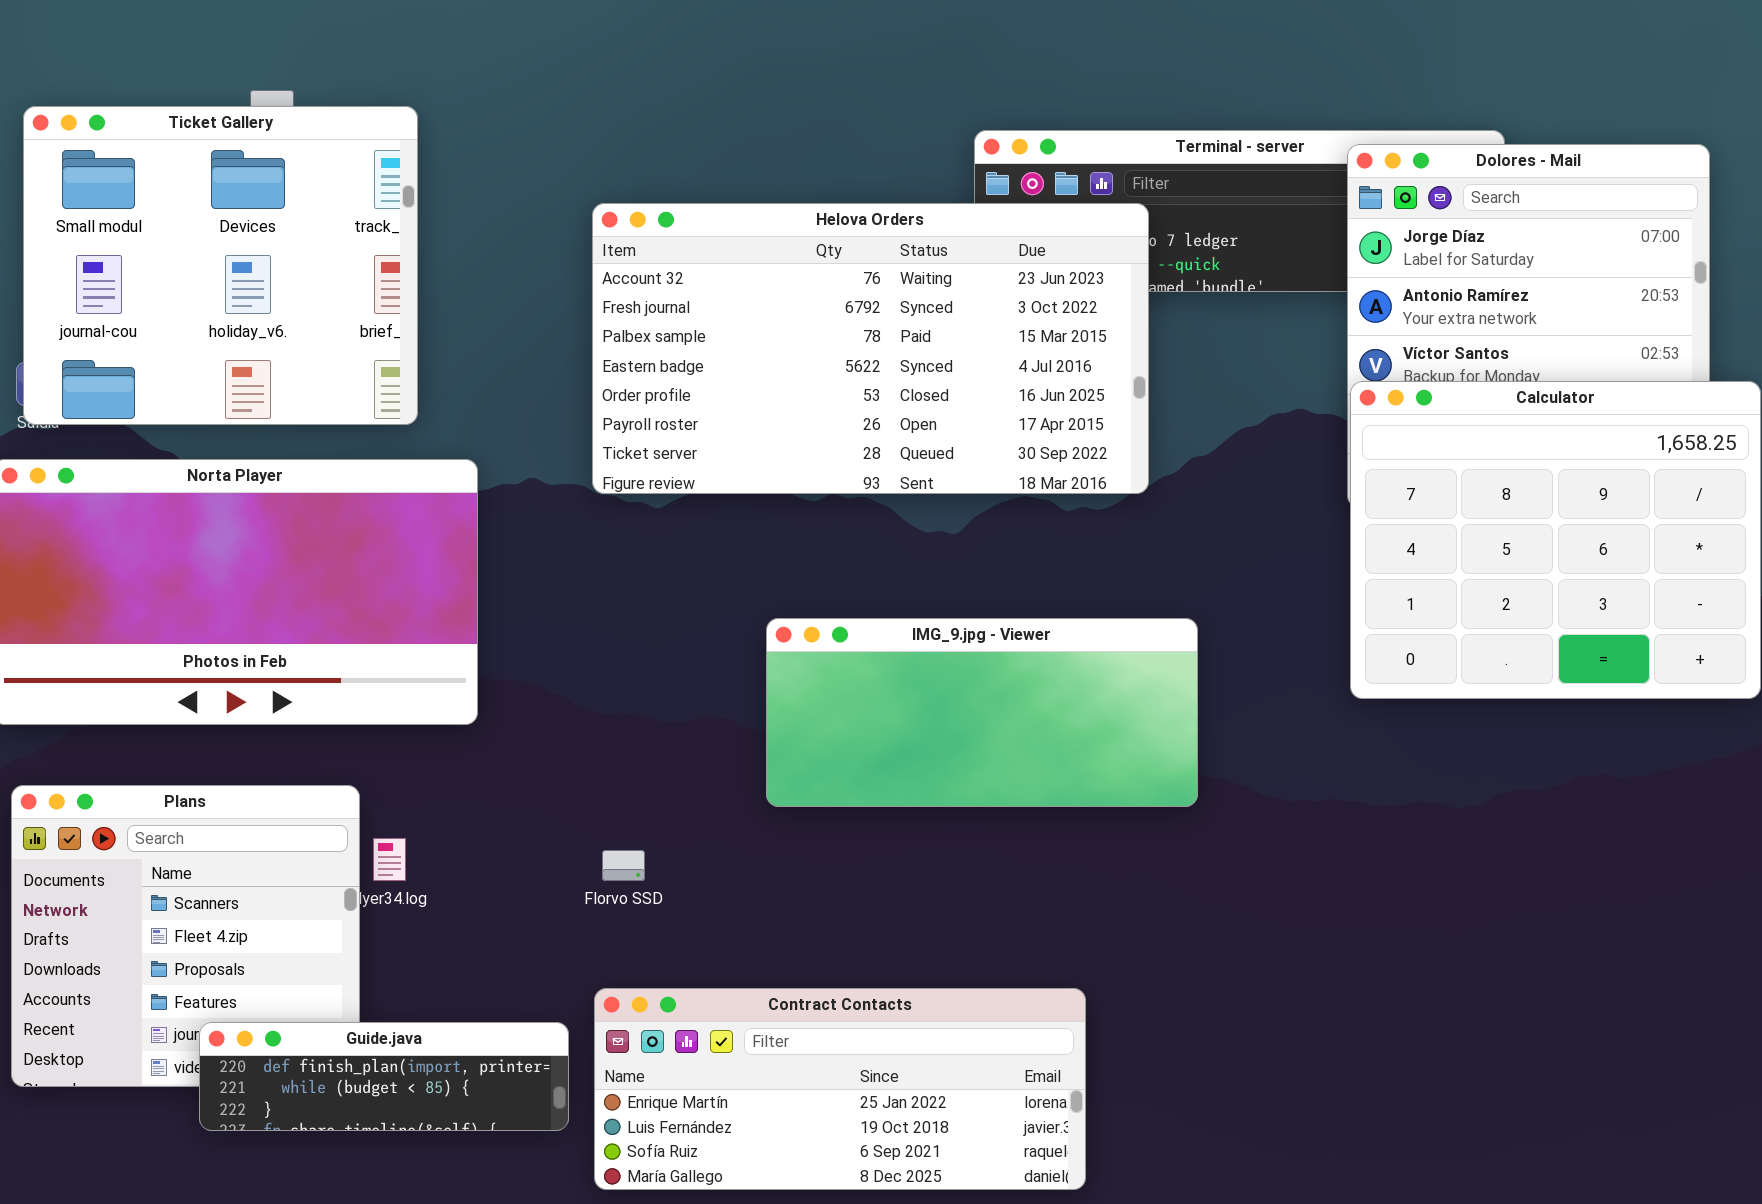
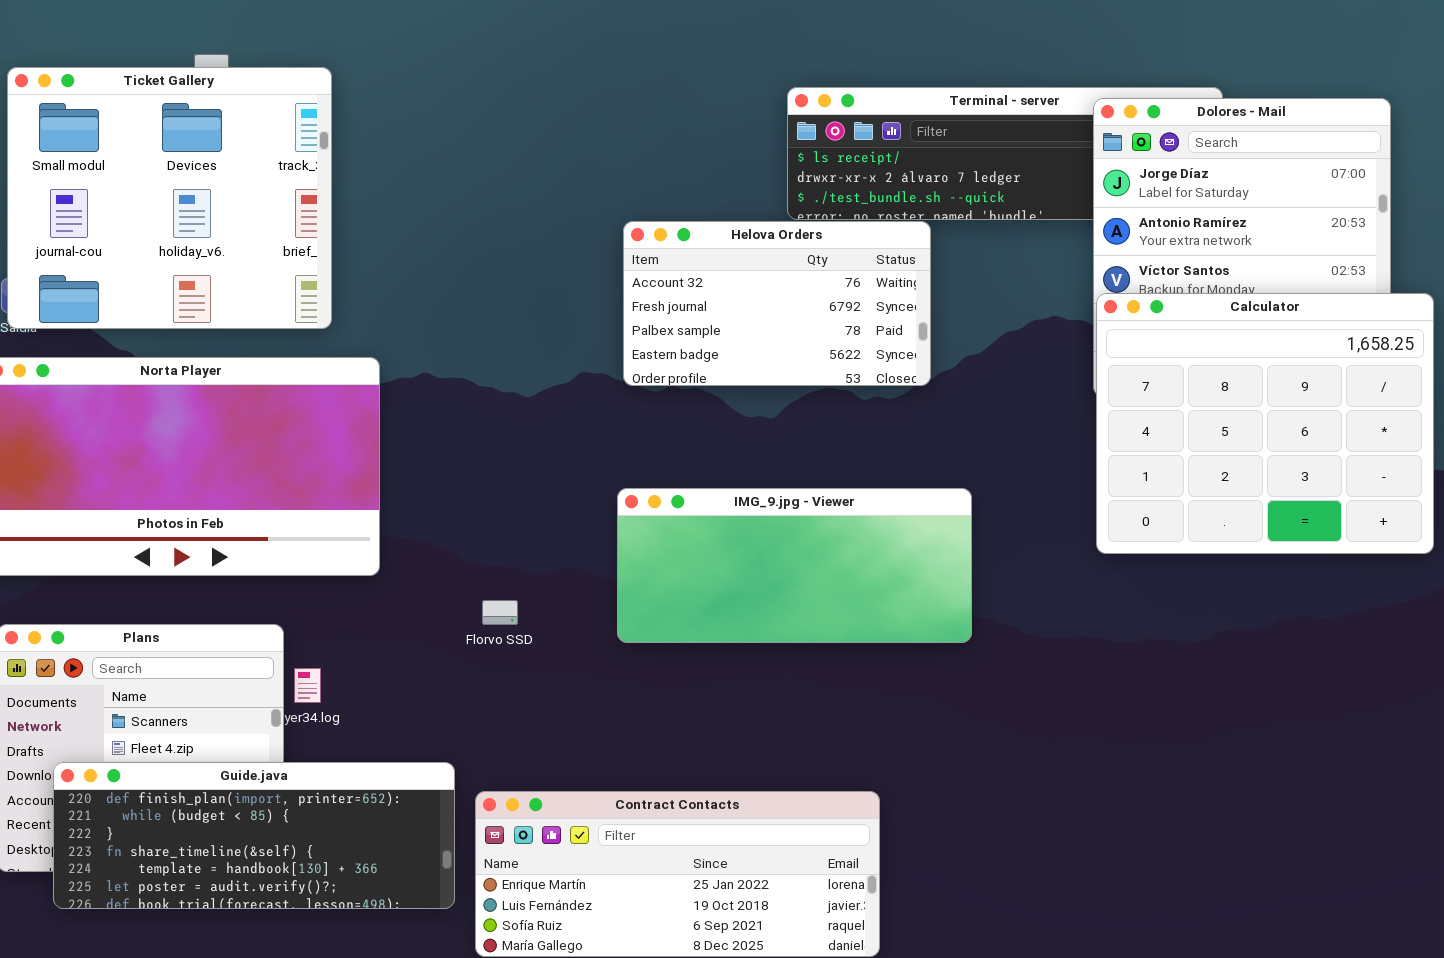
Helova Orders: [592,203,1149,494] -> [623,221,931,386], resized
Florvo SSD: [602,850,645,881] -> [482,600,518,625], moved
Guide.java: [199,1022,569,1131] -> [53,762,455,909], resized

